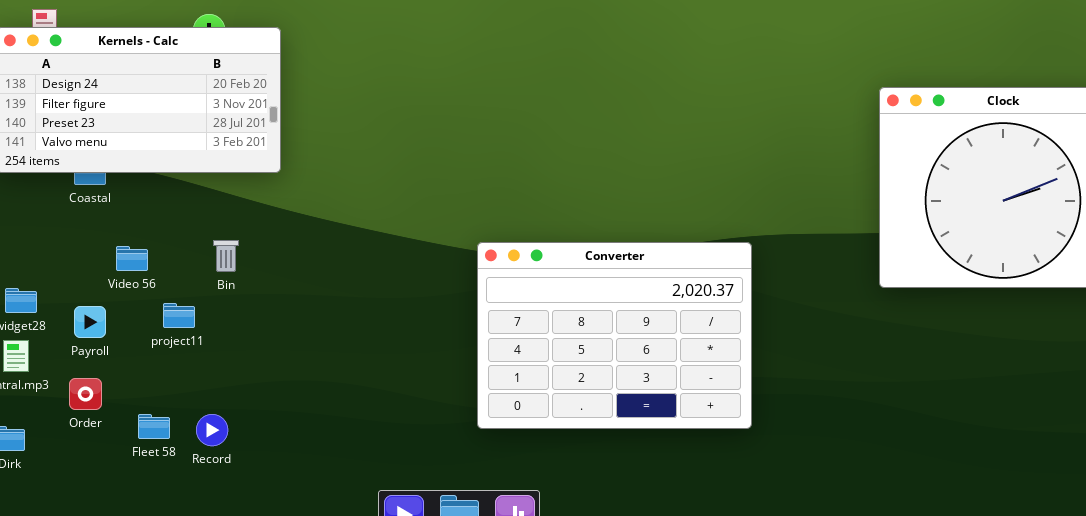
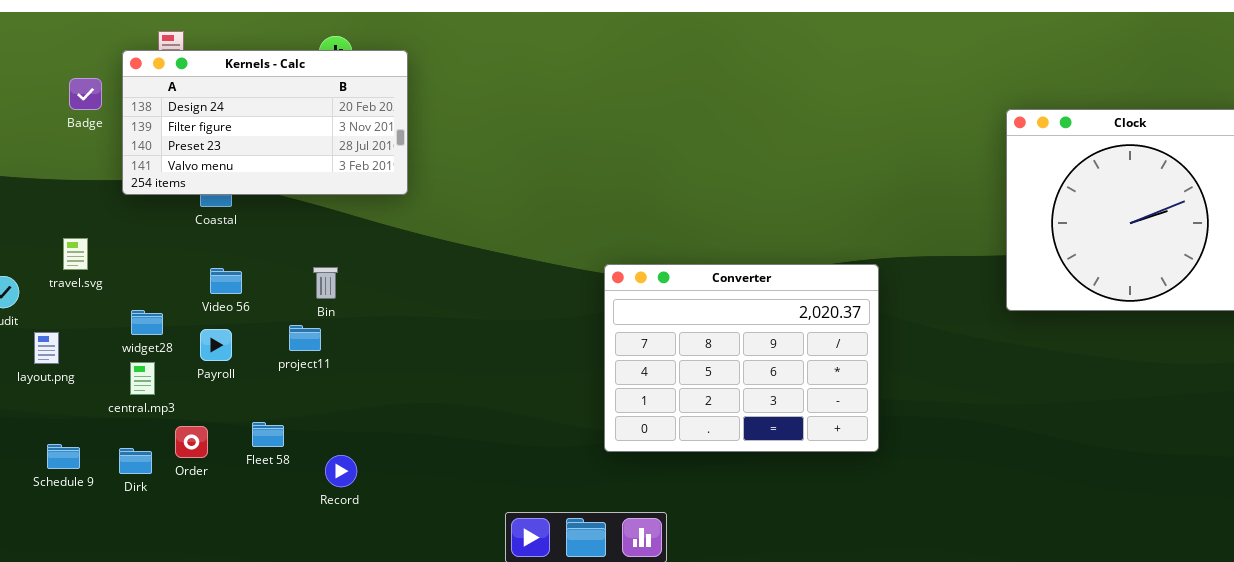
Bin: [213,240,239,272] -> [313,267,338,299], moved
Video 56: [116,246,148,271] -> [210,268,242,294], moved
Order: [69,378,102,410] -> [175,426,208,458], moved
Fleet 58: [138,414,170,439] -> [252,422,284,447], moved
Record: [196,414,228,446] -> [325,455,357,487], moved

